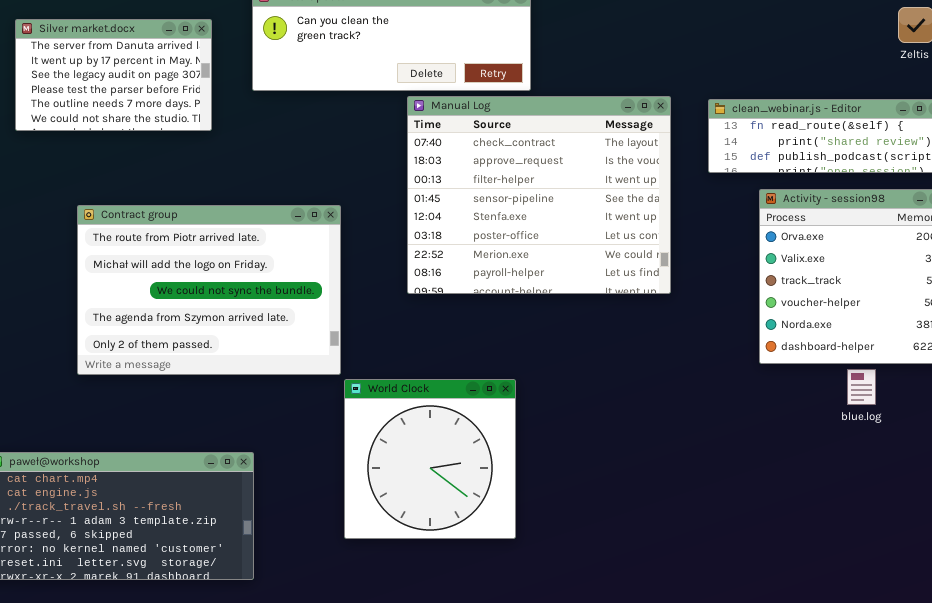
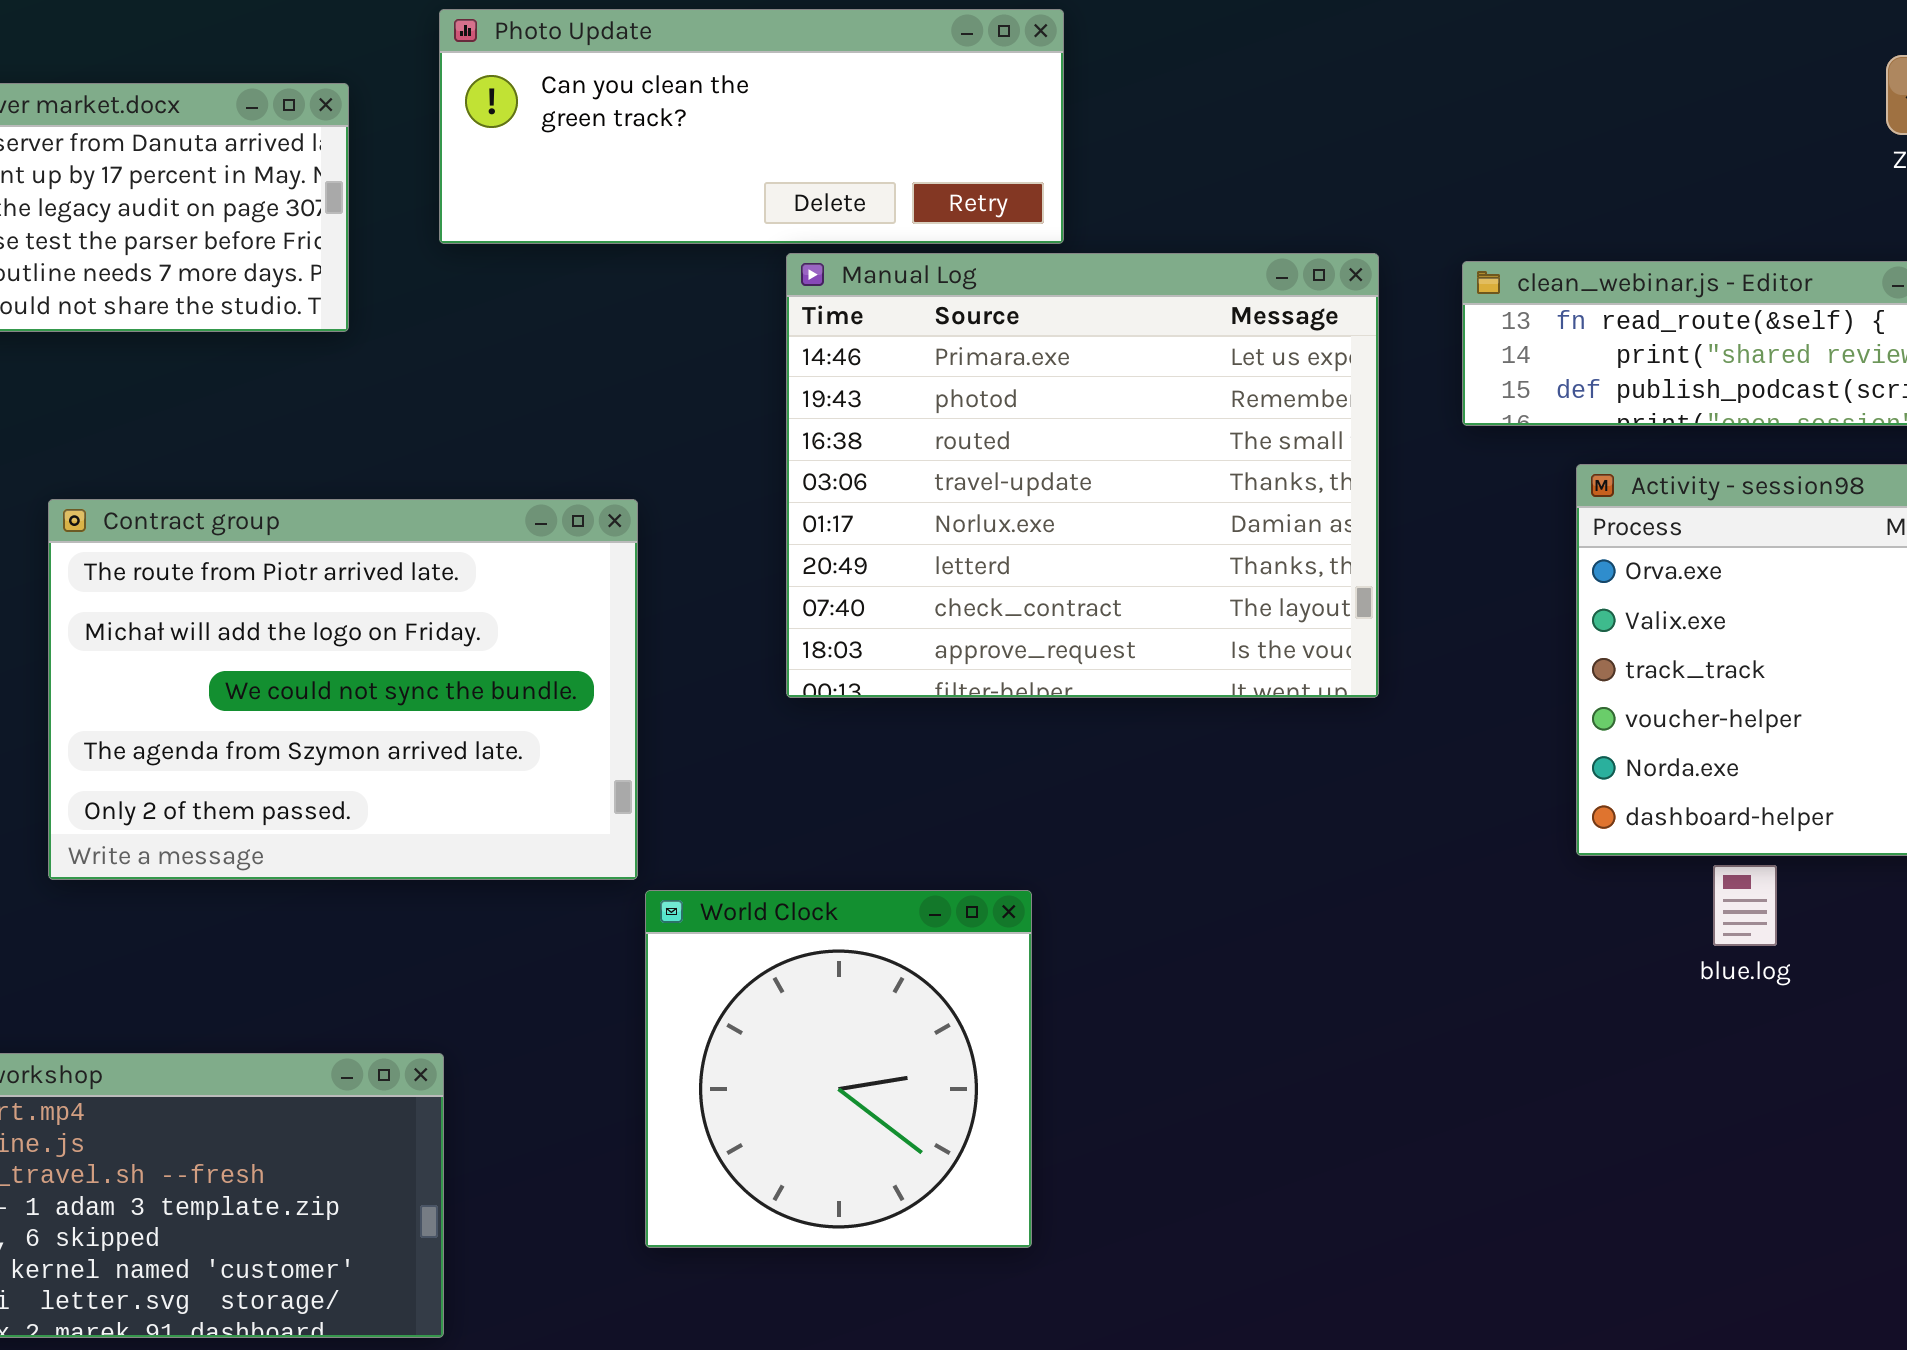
Manual Log: [407,96,671,294] -> [786,253,1379,698], scrolled up 6 rows
blue.log: [847,369,876,405] -> [1713,865,1777,946], moved

